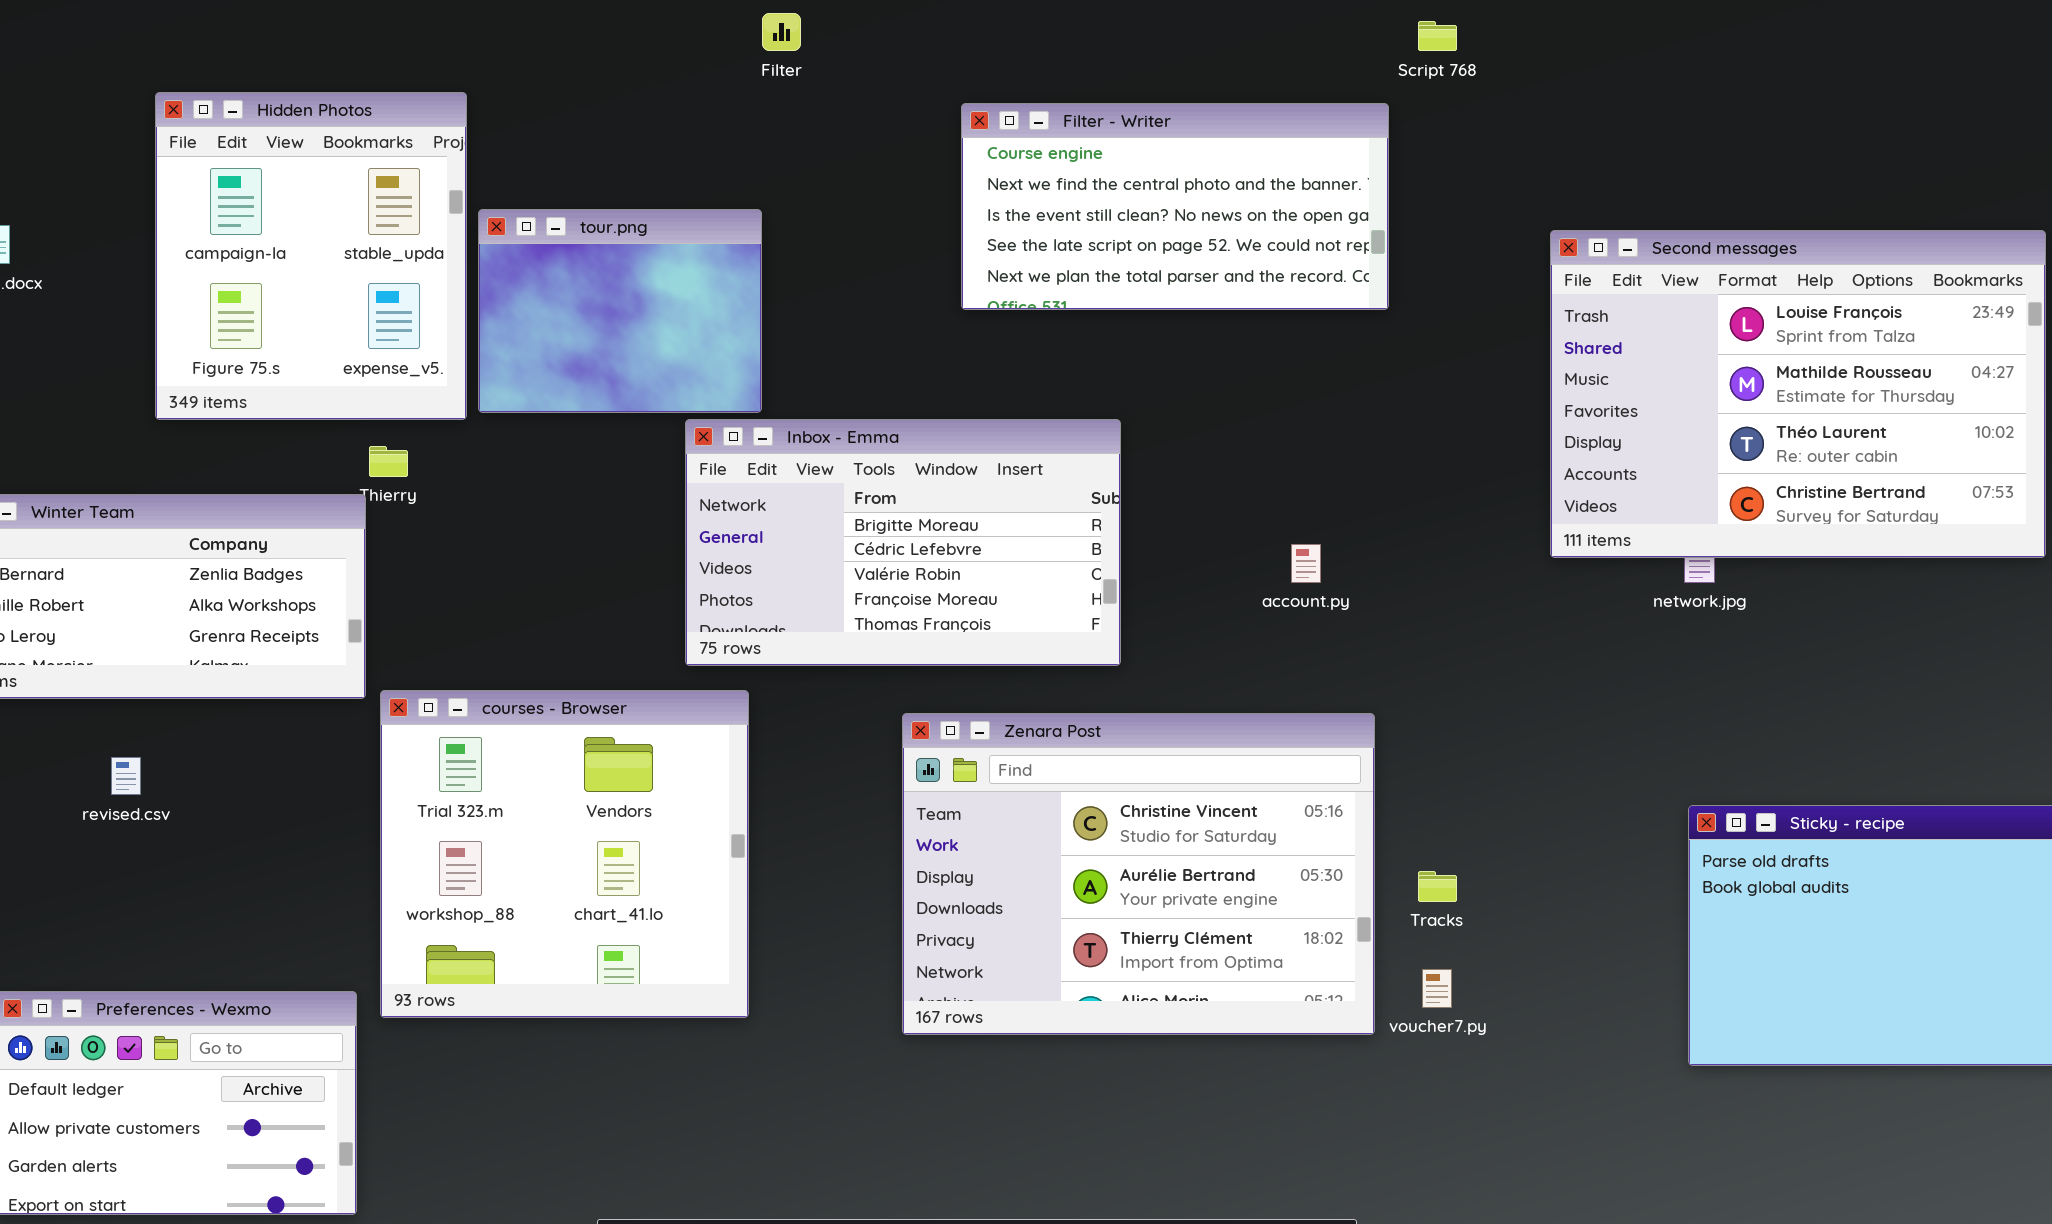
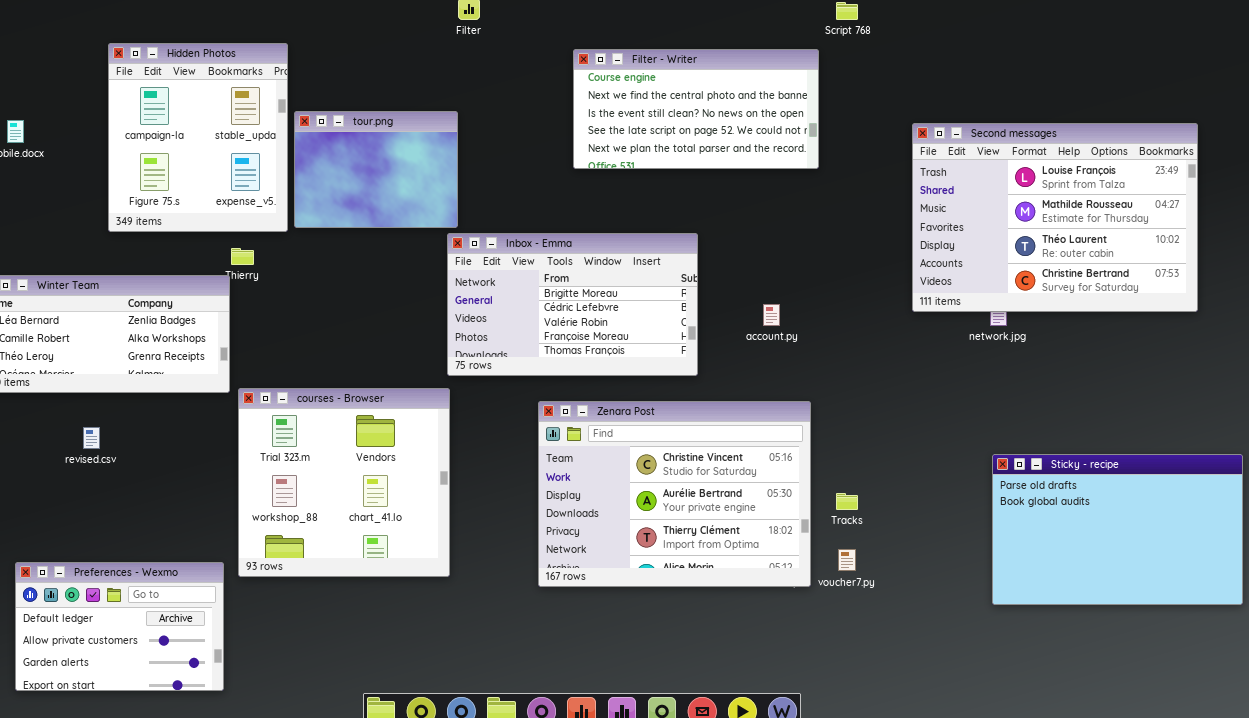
Inbox - Emma: [685,419,1121,666] -> [447,233,698,376], moved

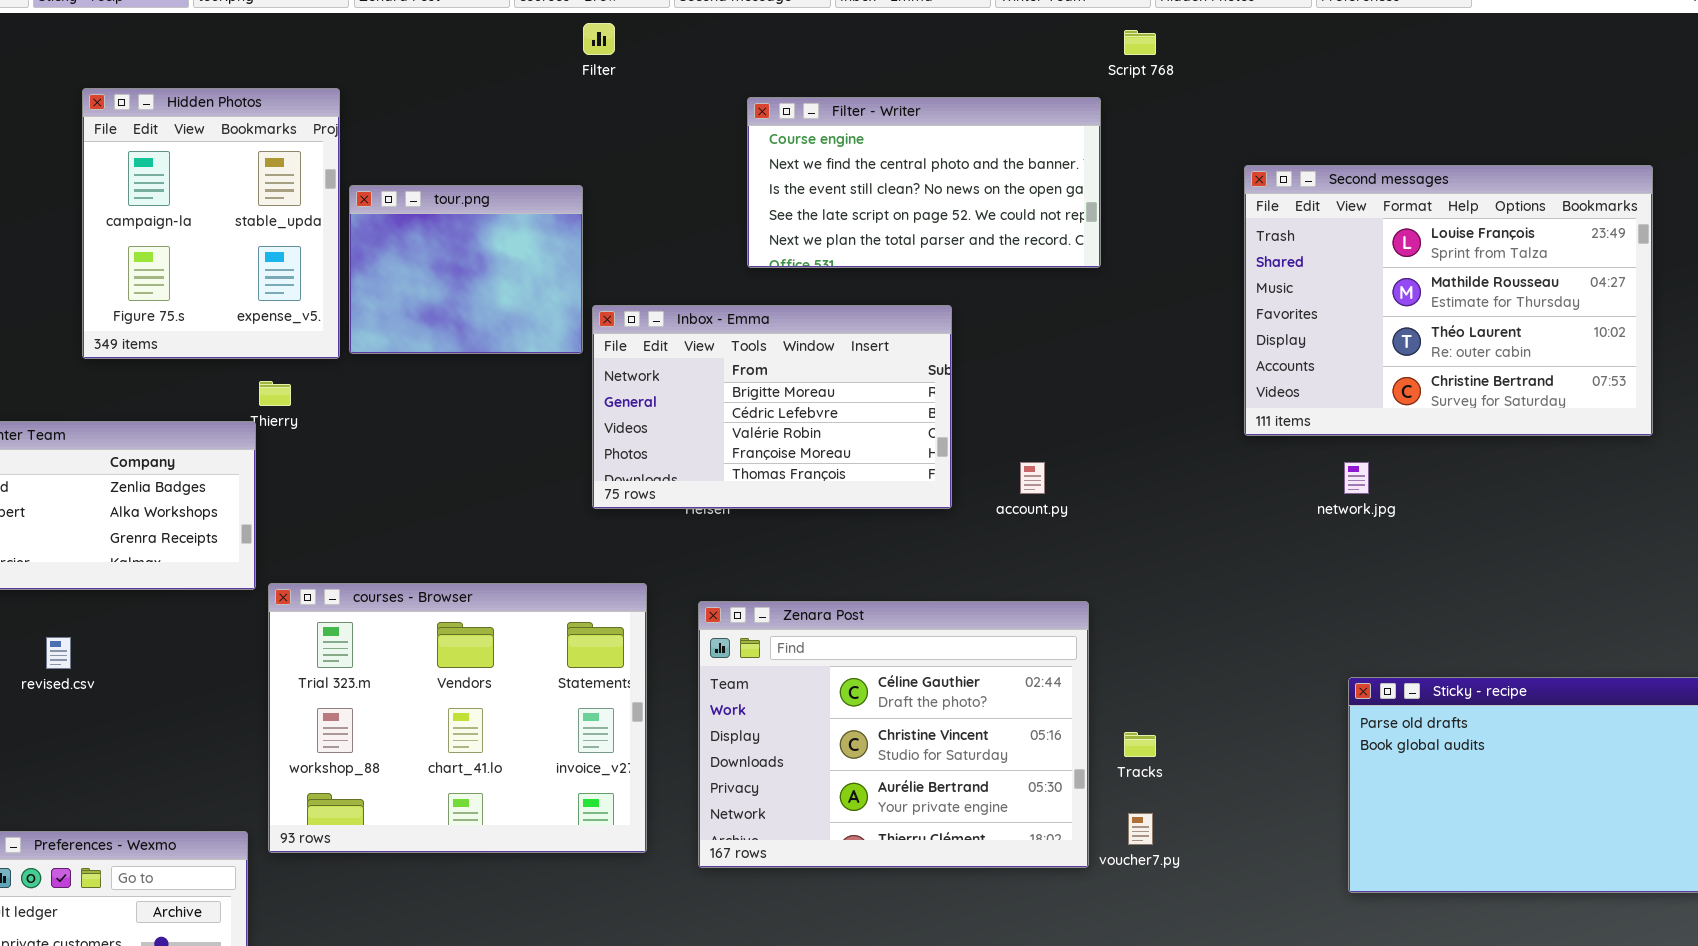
Second messages: [912,123,1198,312] -> [1244,165,1653,436], moved
Inbox - Emma: [447,233,698,376] -> [592,305,952,509], moved
courses - Browser: [238,388,450,577] -> [268,583,647,853], resized
Zenara Post: [538,401,811,587] -> [698,601,1089,868], scrolled up 1 row

